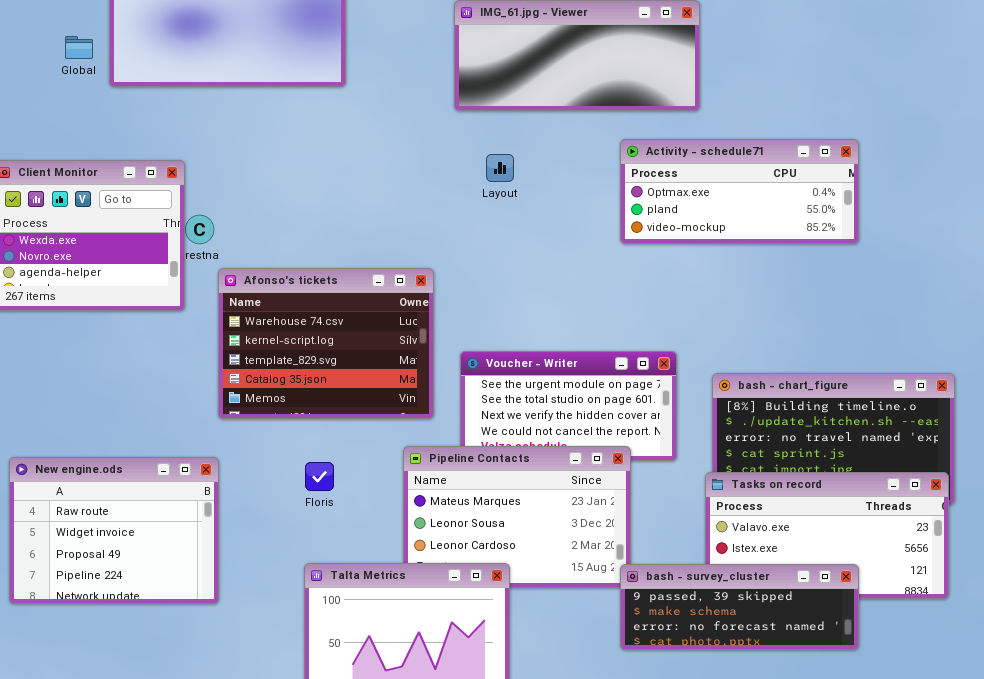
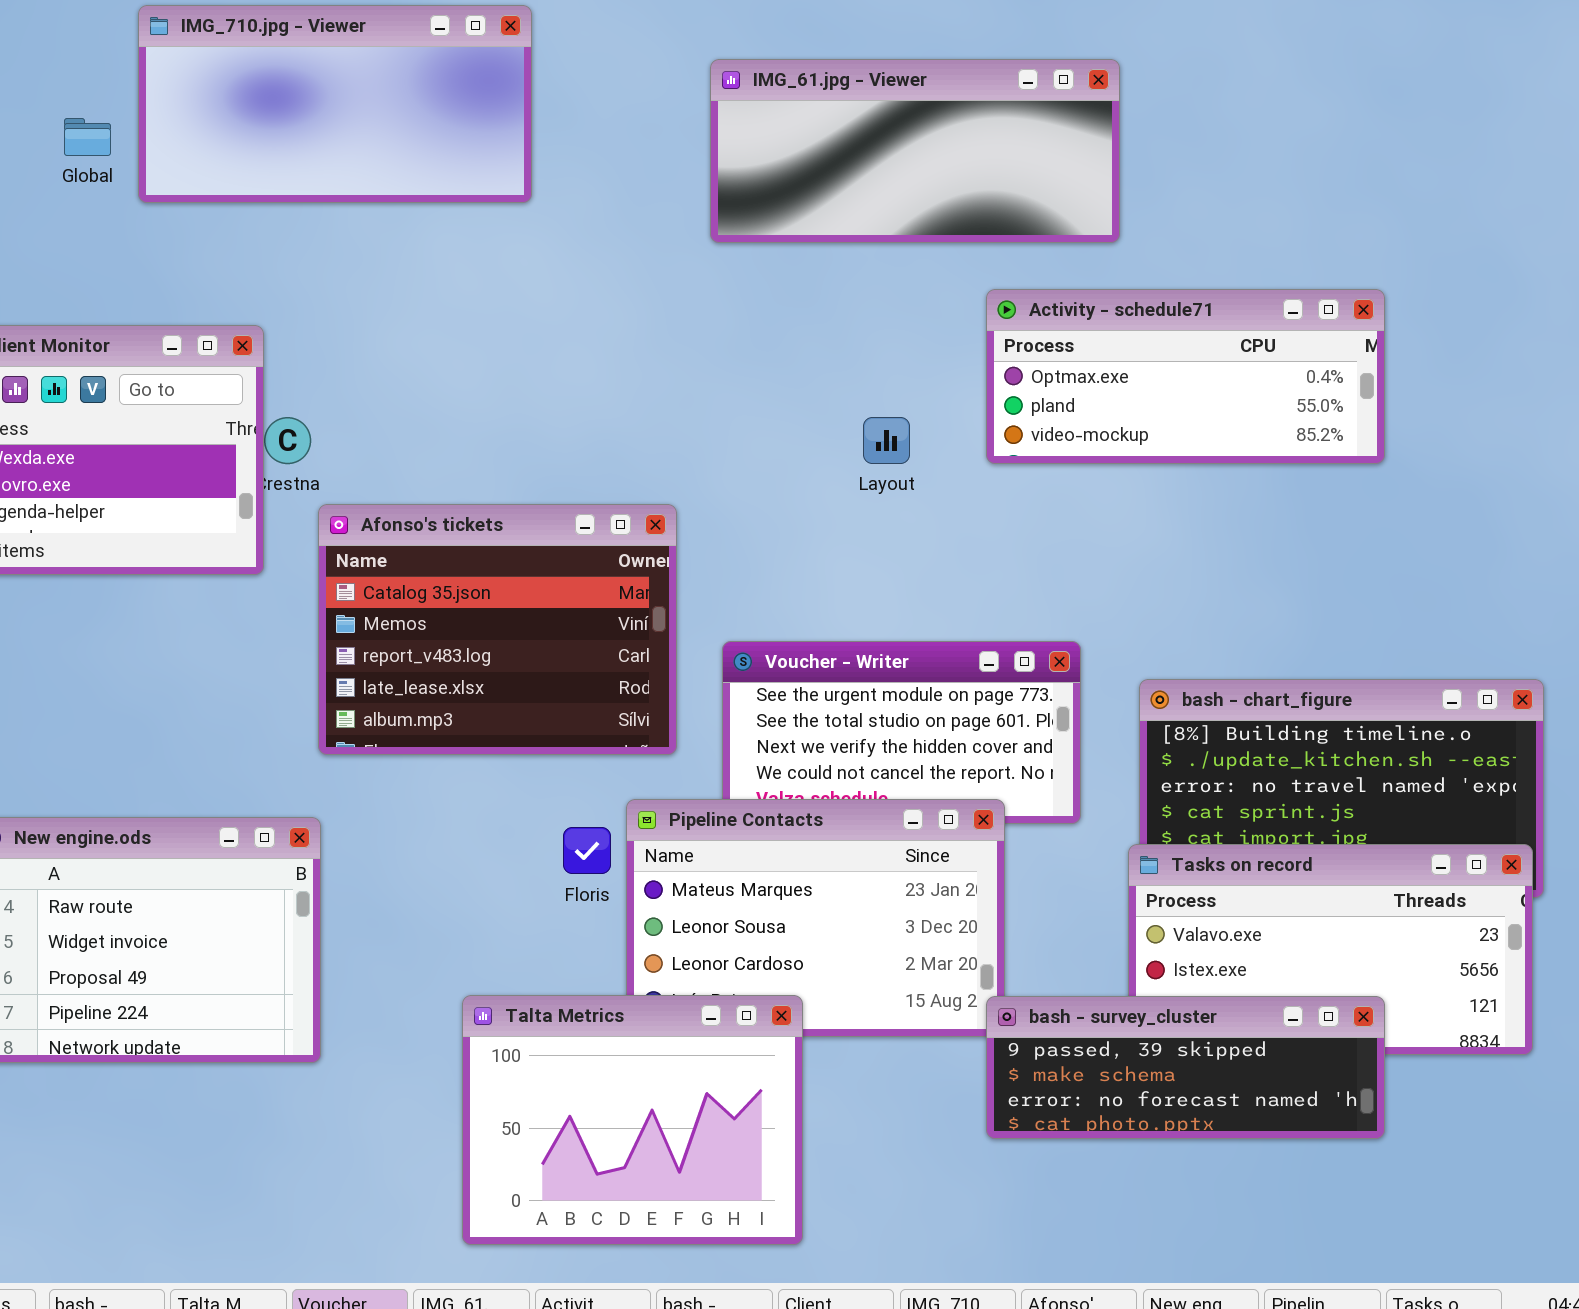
Layout: [486,154,514,182] -> [863,417,910,464], moved
Afonso's tickets: [218,268,434,419] -> [318,504,677,755], scrolled down 3 rows
Floris: [305,462,334,491] -> [563,827,611,874], moved

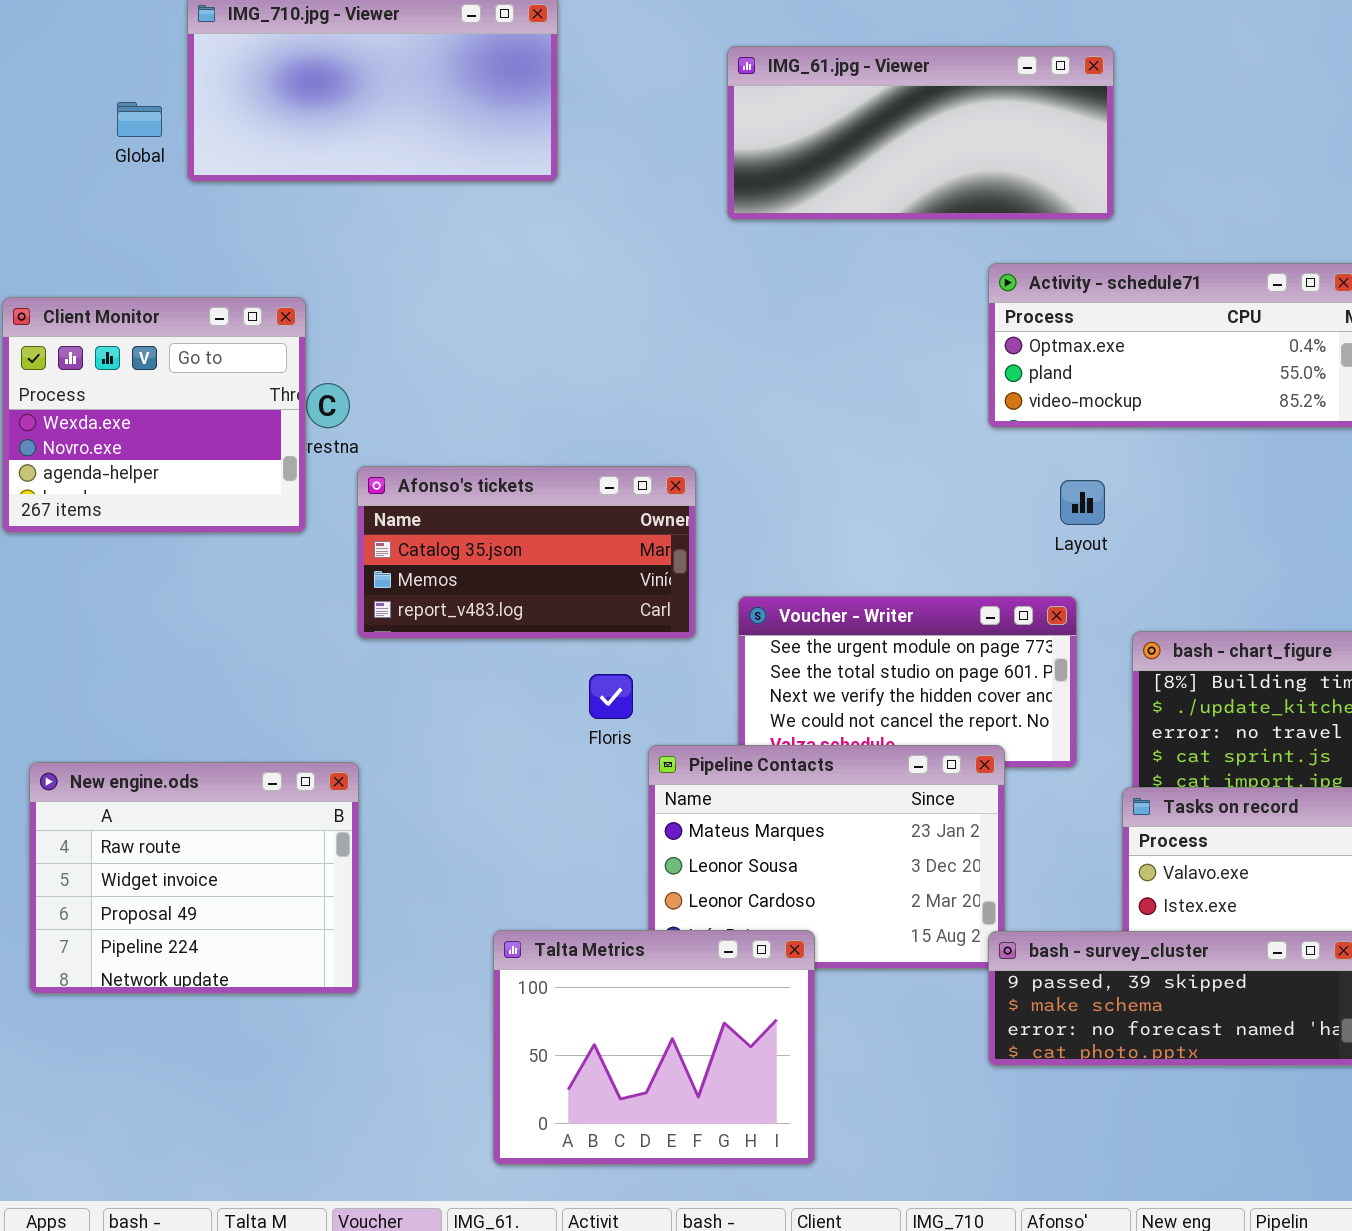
Layout: [863,417,910,464] -> [1060,480,1105,525], moved
Afonso's tickets: [318,504,677,755] -> [357,466,696,639], resized
Floris: [563,827,611,874] -> [589,674,633,719], moved

